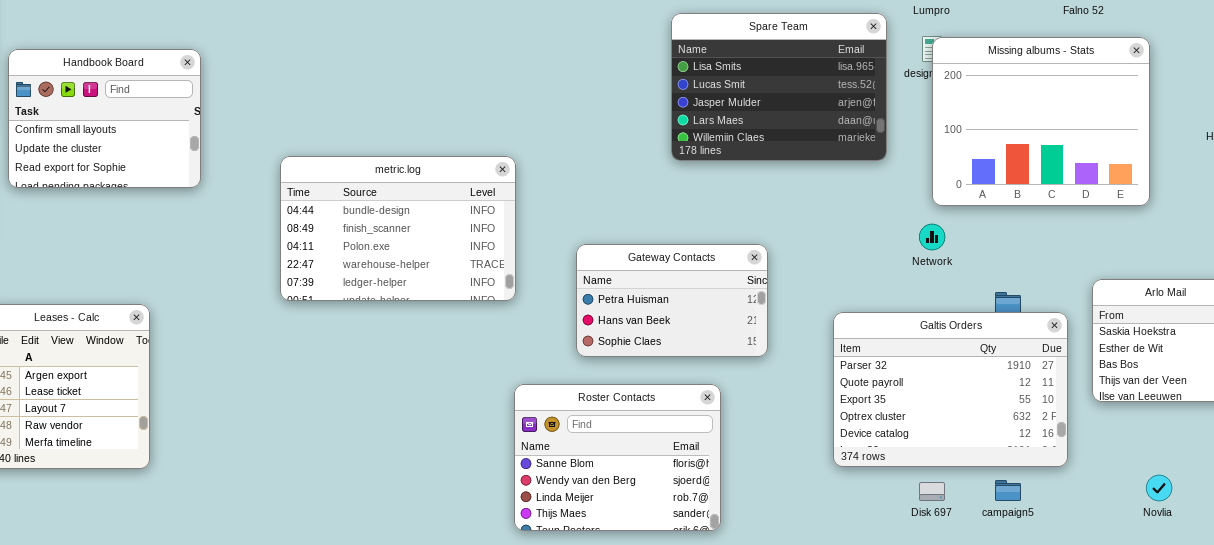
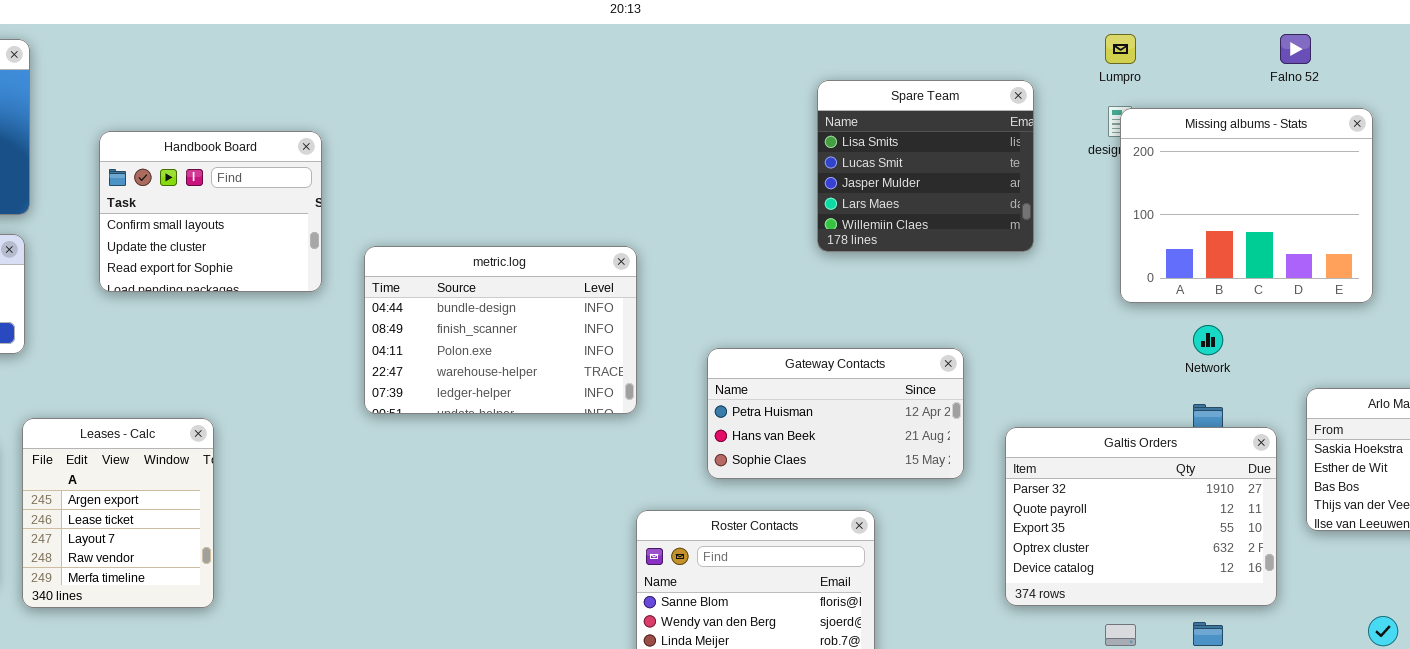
Spare Team: [671,13,887,161] -> [817,80,1034,252], resized
Handbook Board: [8,49,201,188] -> [99,131,322,292], moved
Network: [919,224,945,250] -> [1193,325,1223,355], moved
Gateway Contacts: [576,244,768,357] -> [707,348,964,479], resized

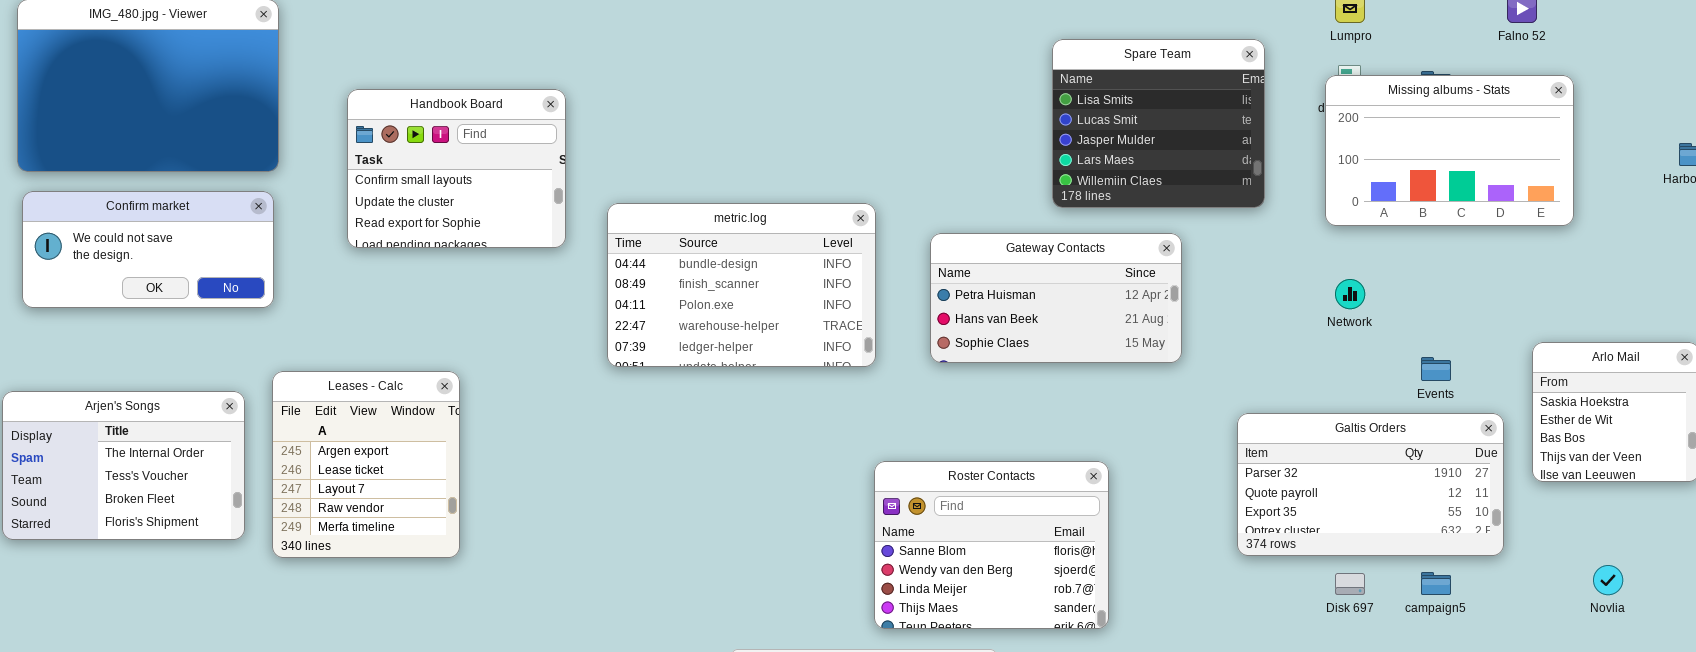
Missing albums - Stats: [1120,108,1373,303] -> [1325,75,1574,226], moved, resized
Network: [1193,325,1223,355] -> [1335,279,1365,309], moved
Gateway Contacts: [707,348,964,479] -> [930,233,1182,363], moved
Galtis Orders: [1005,427,1277,606] -> [1237,413,1504,556], resized

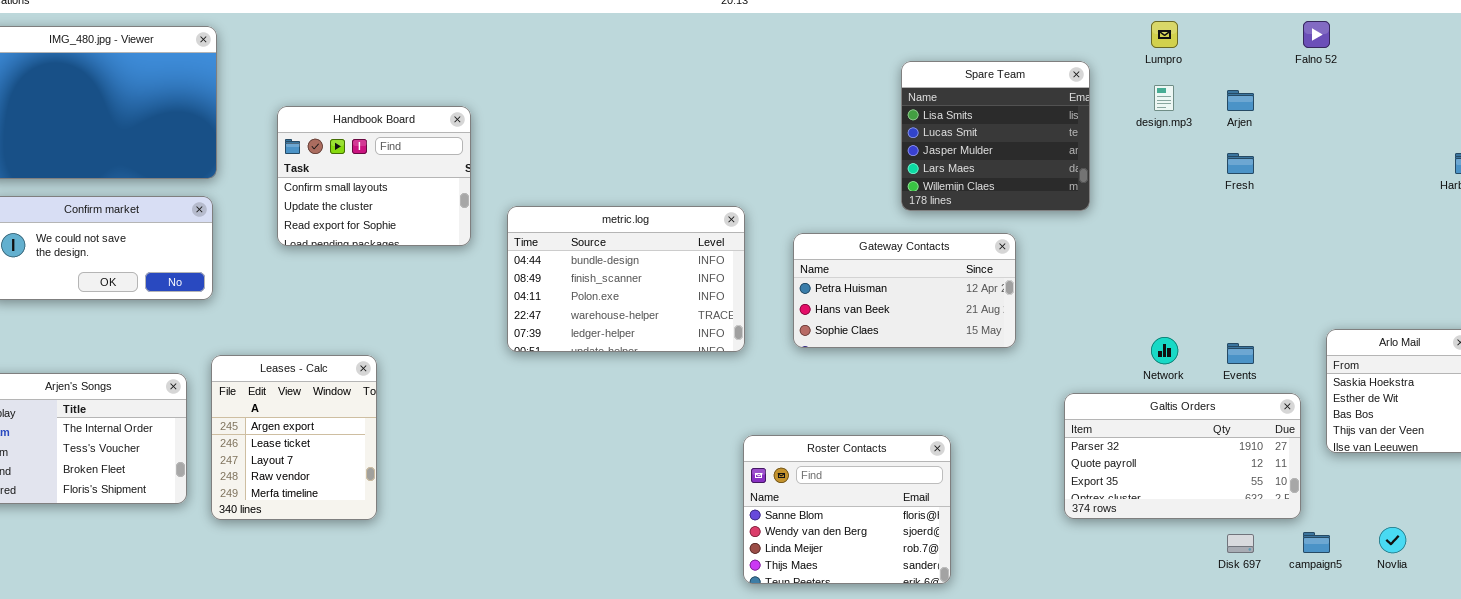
Missing albums - Stats: [1325,75,1574,226] -> none, closed
Network: [1335,279,1365,309] -> [1151,337,1178,364], moved
campaign5: [1421,572,1451,595] -> [1303,532,1330,553], moved
Disk 697: [1335,573,1365,595] -> [1227,534,1254,553], moved

